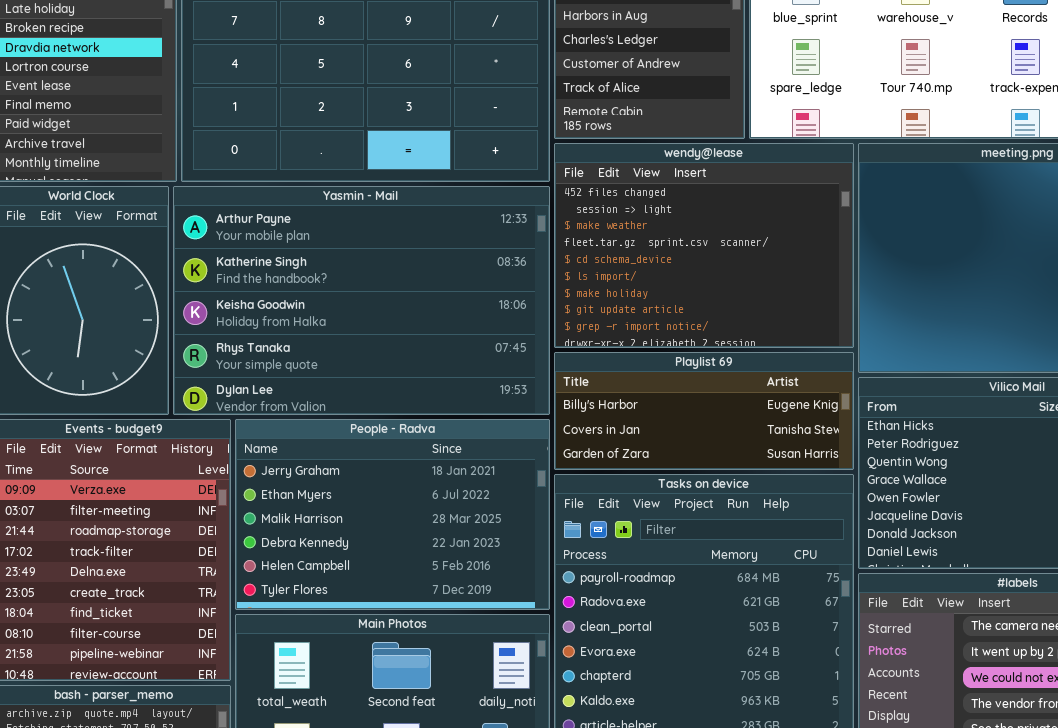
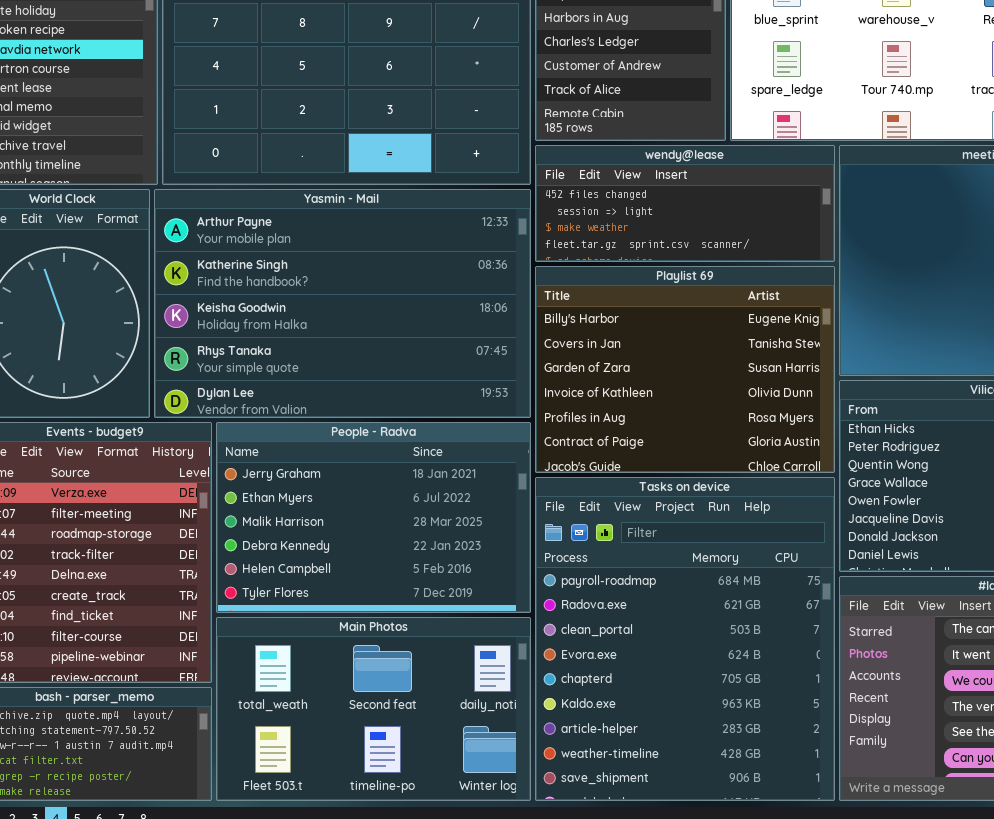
wendy@lease: [554,143,854,348] -> [535,145,835,262], resized
Playlist 69: [554,352,854,470] -> [535,266,835,473], resized

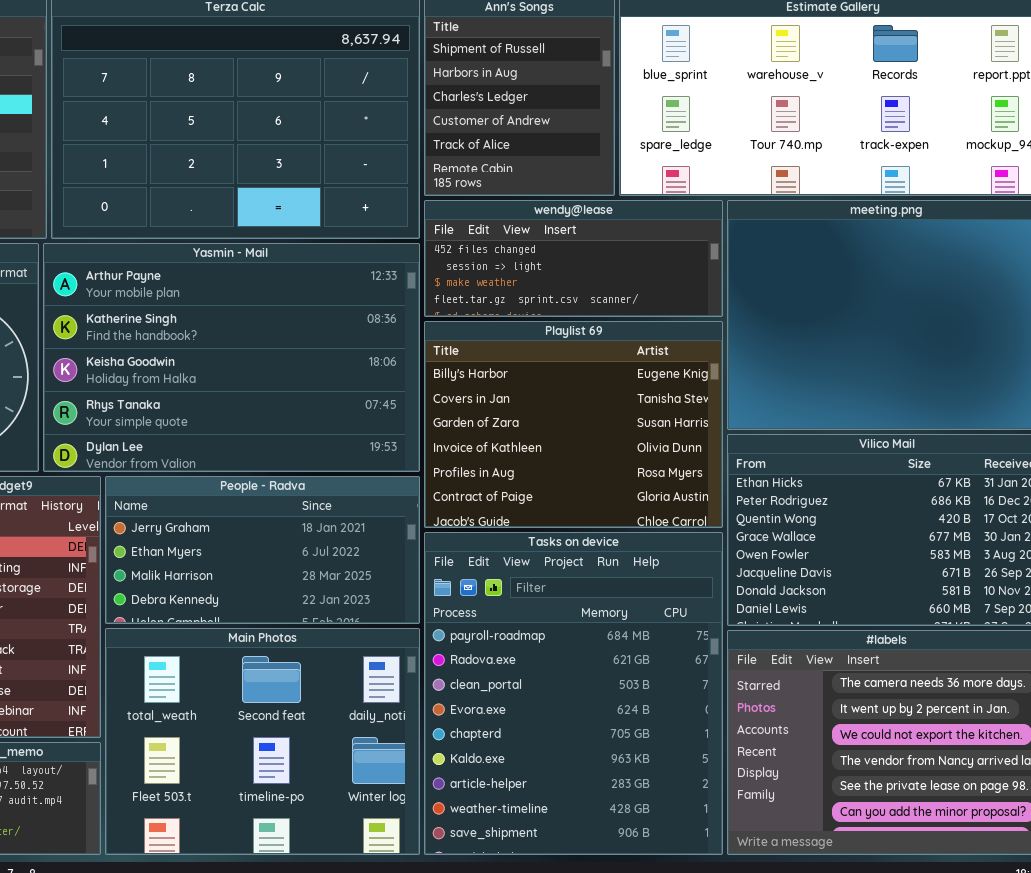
People - Radva: [216,422,531,613] -> [105,476,420,624], resized
Main Photos: [216,617,531,801] -> [105,628,420,855], resized

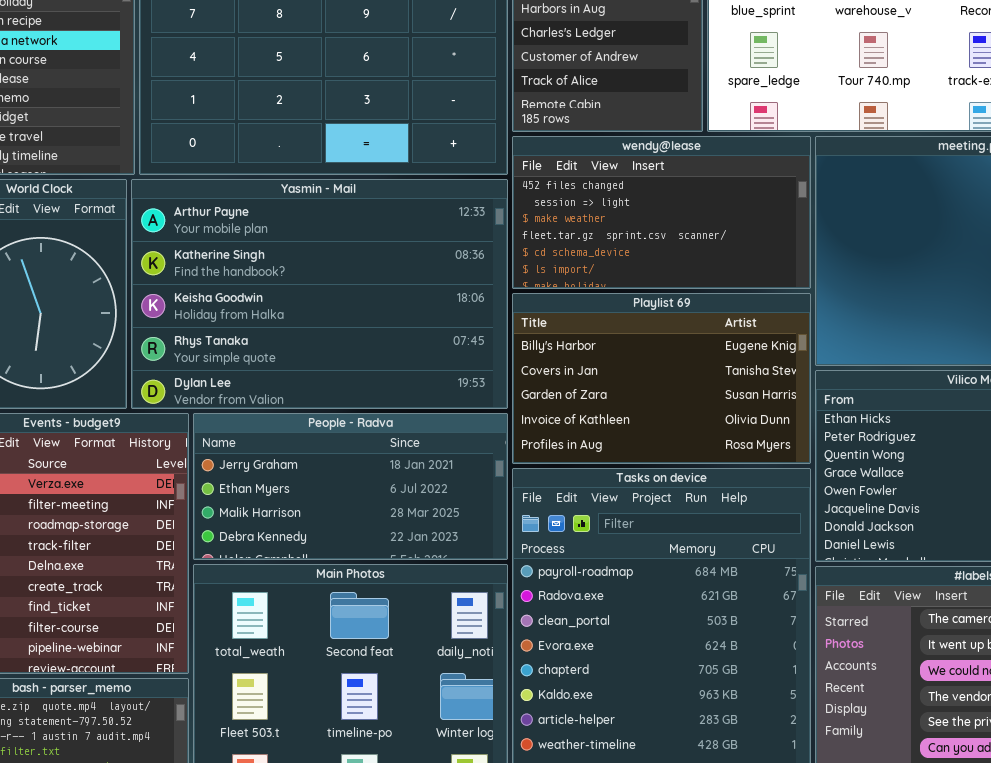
wendy@lease: [424,200,723,317] -> [512,136,811,289], resized
Playlist 69: [424,321,723,528] -> [512,293,811,464], resized

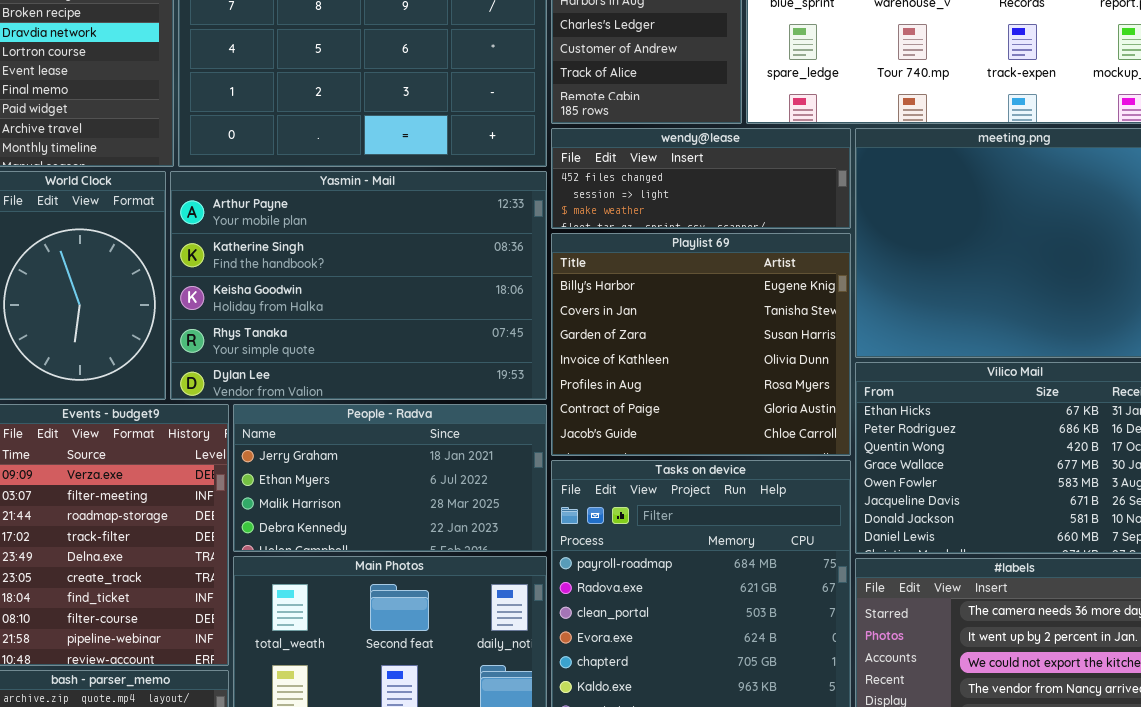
wendy@lease: [512,136,811,289] -> [551,128,851,229], resized
Playlist 69: [512,293,811,464] -> [551,233,851,456], resized

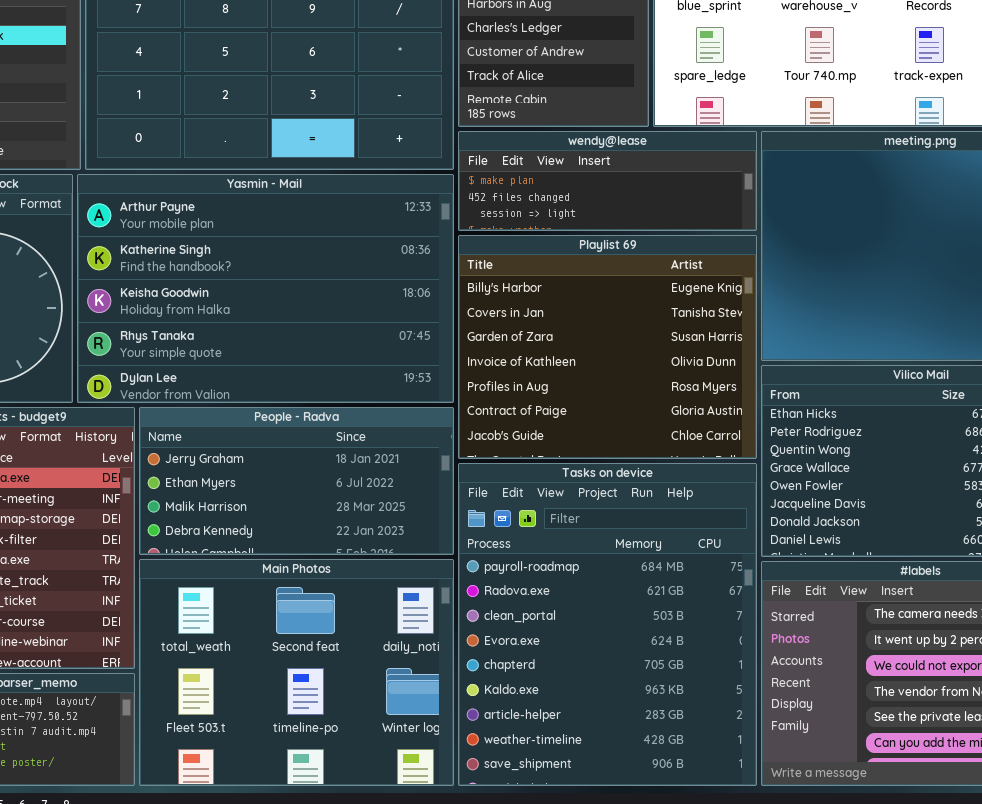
wendy@lease: [551,128,851,229] -> [458,131,757,231], scrolled up 1 row

